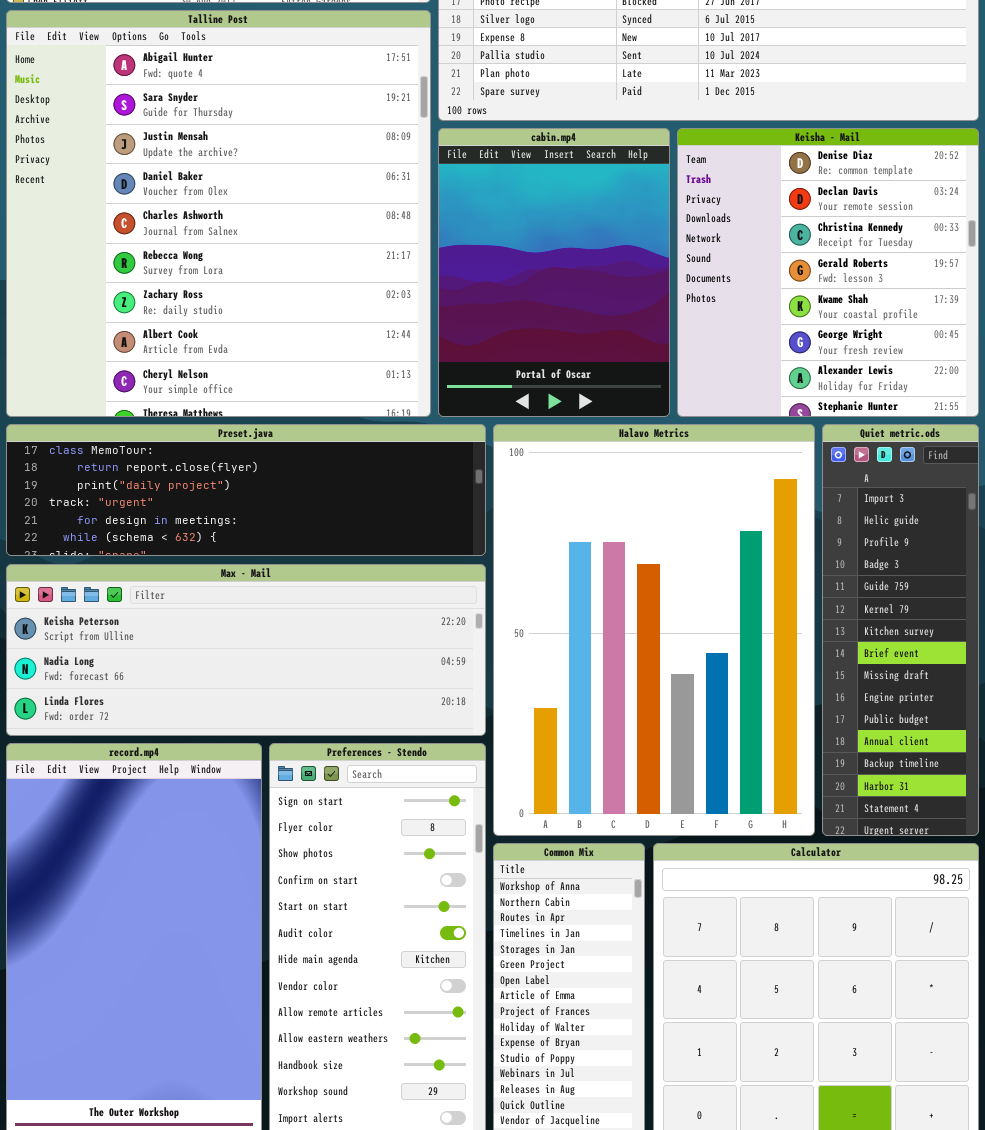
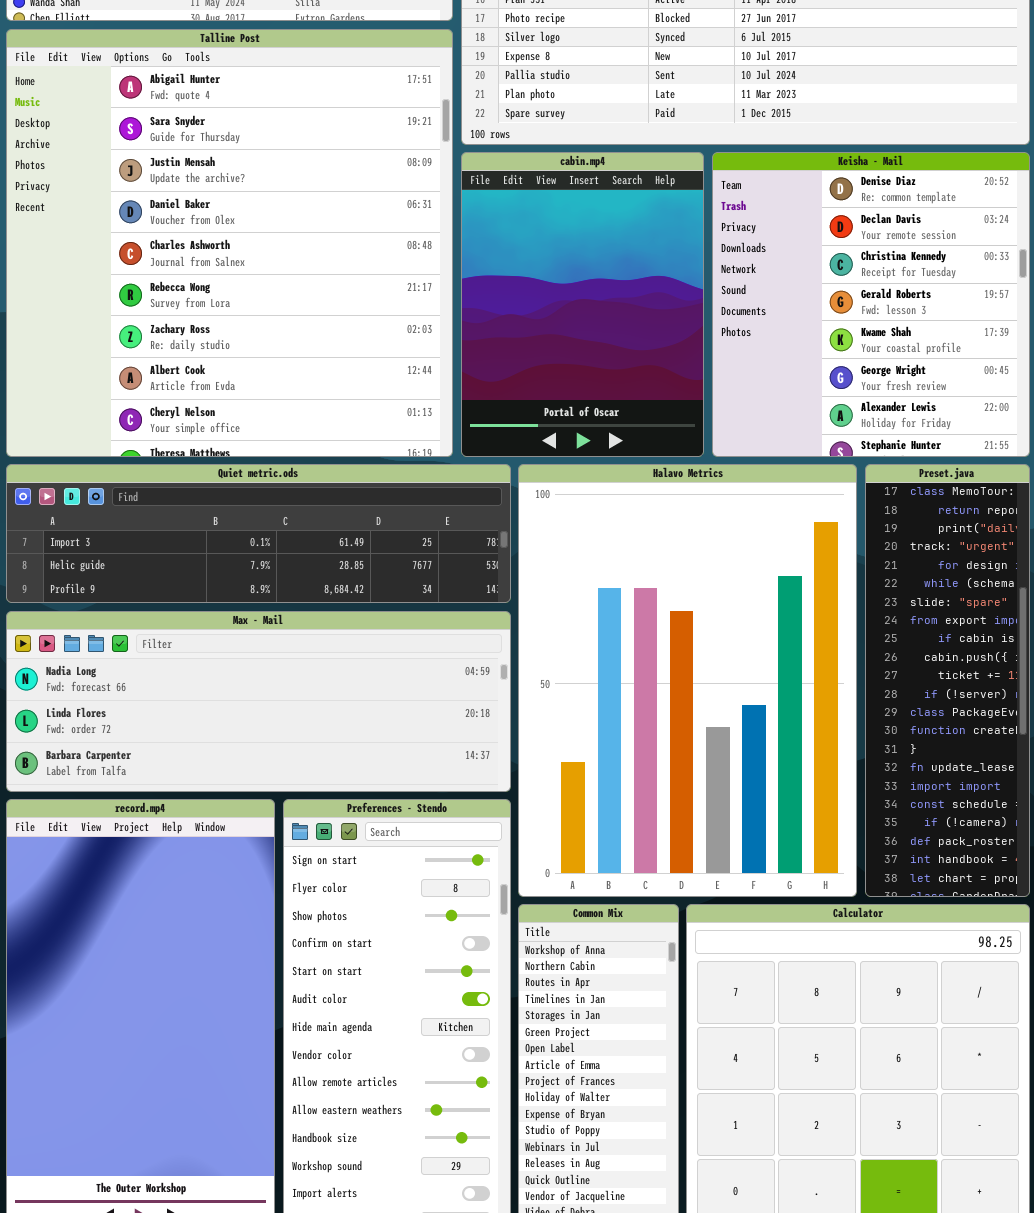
Preset.java: [6,424,486,556] -> [865,464,1030,897], moved, resized
Quiet metric.ods: [822,424,979,836] -> [6,464,511,603], moved, resized
Max - Mail: [6,564,486,736] -> [6,611,511,792], scrolled down 1 row

